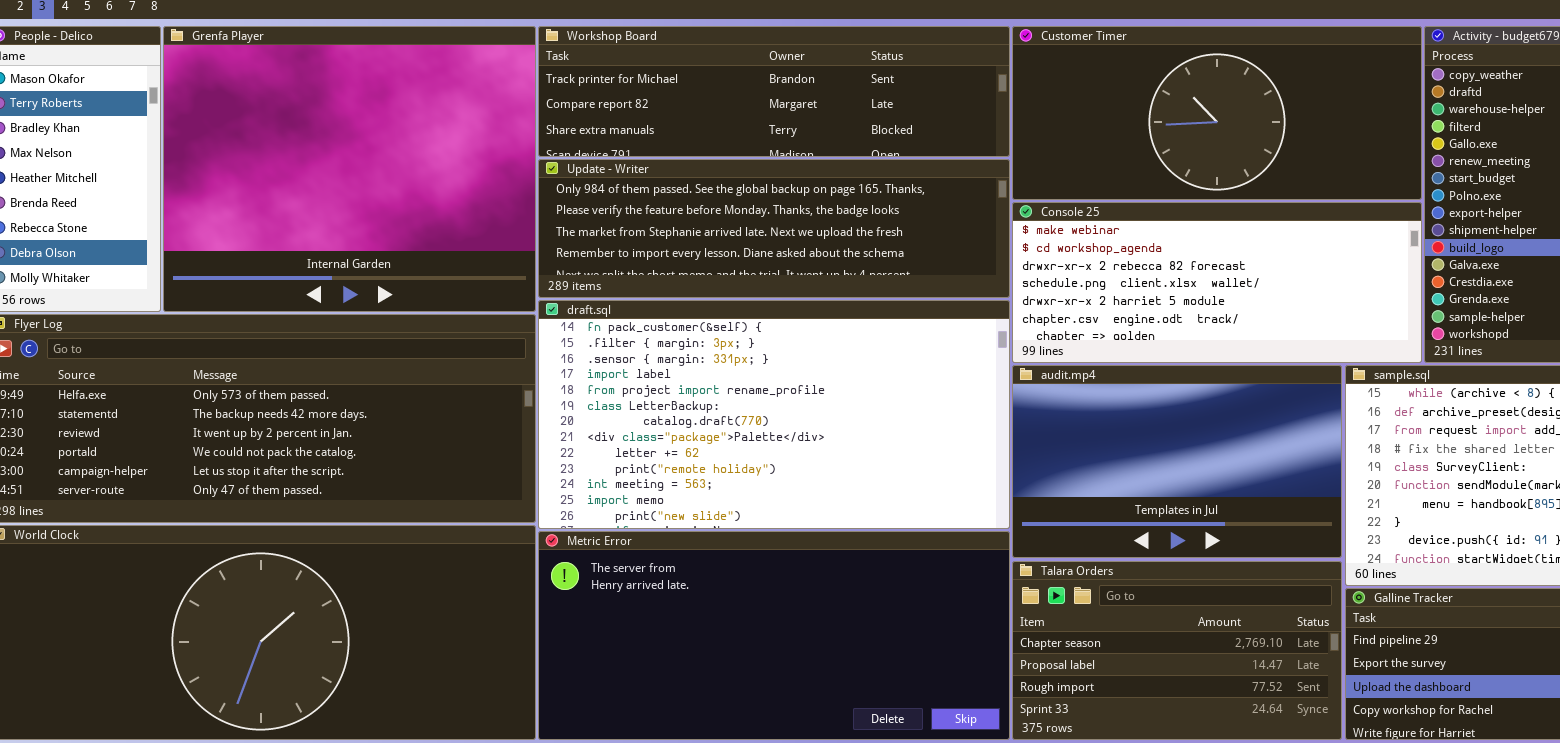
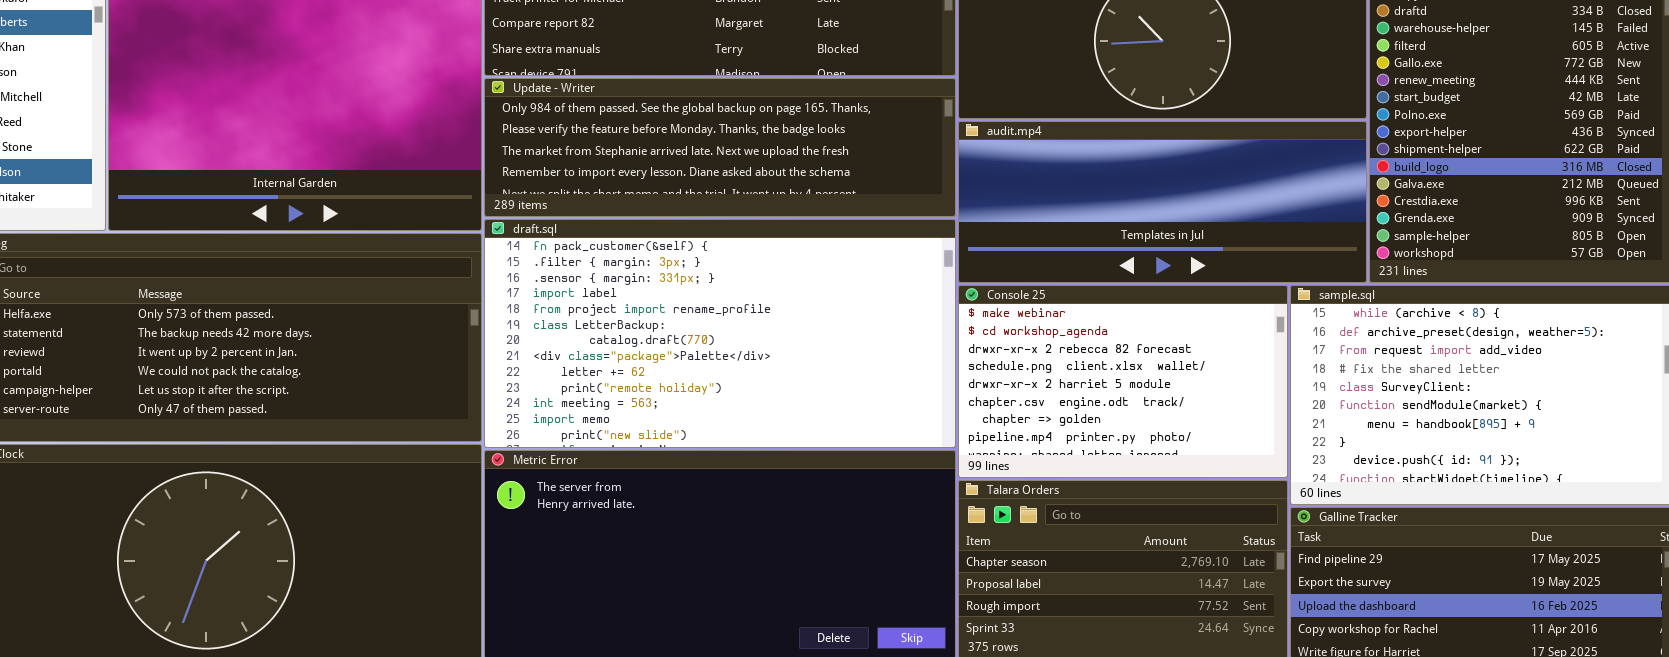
Console 25: [1012,202,1422,363] -> [958,285,1288,478], moved, resized
audit.mp4: [1012,365,1342,558] -> [958,121,1367,283], moved, resized

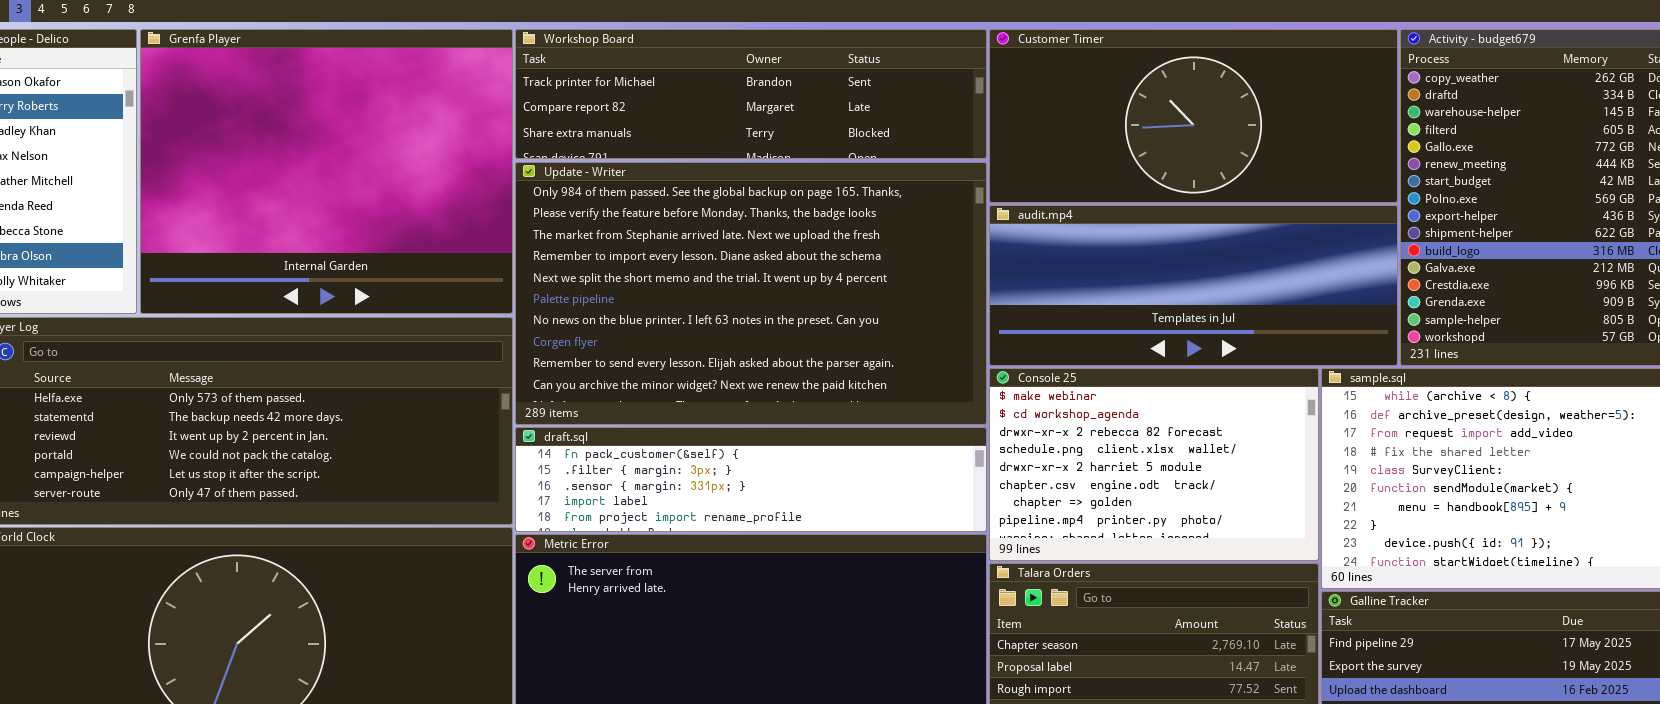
Update - Writer: [484,78,956,217] -> [515,162,987,425], resized
draft.sql: [484,219,956,448] -> [515,427,987,532], resized

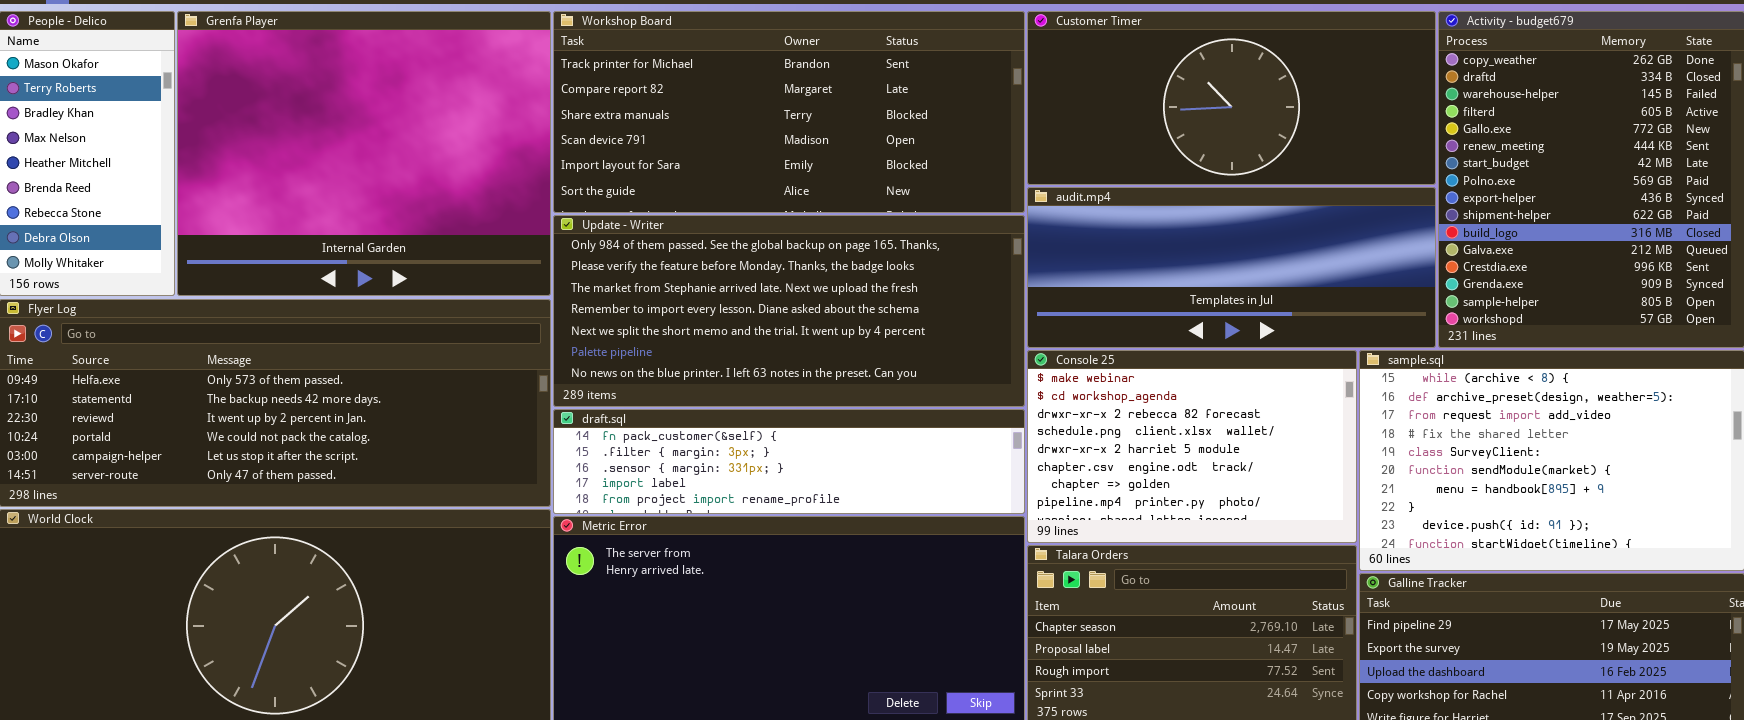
Workshop Board: [515,29,987,159] -> [553,11,1025,213], resized
Update - Writer: [515,162,987,425] -> [553,215,1025,407], resized

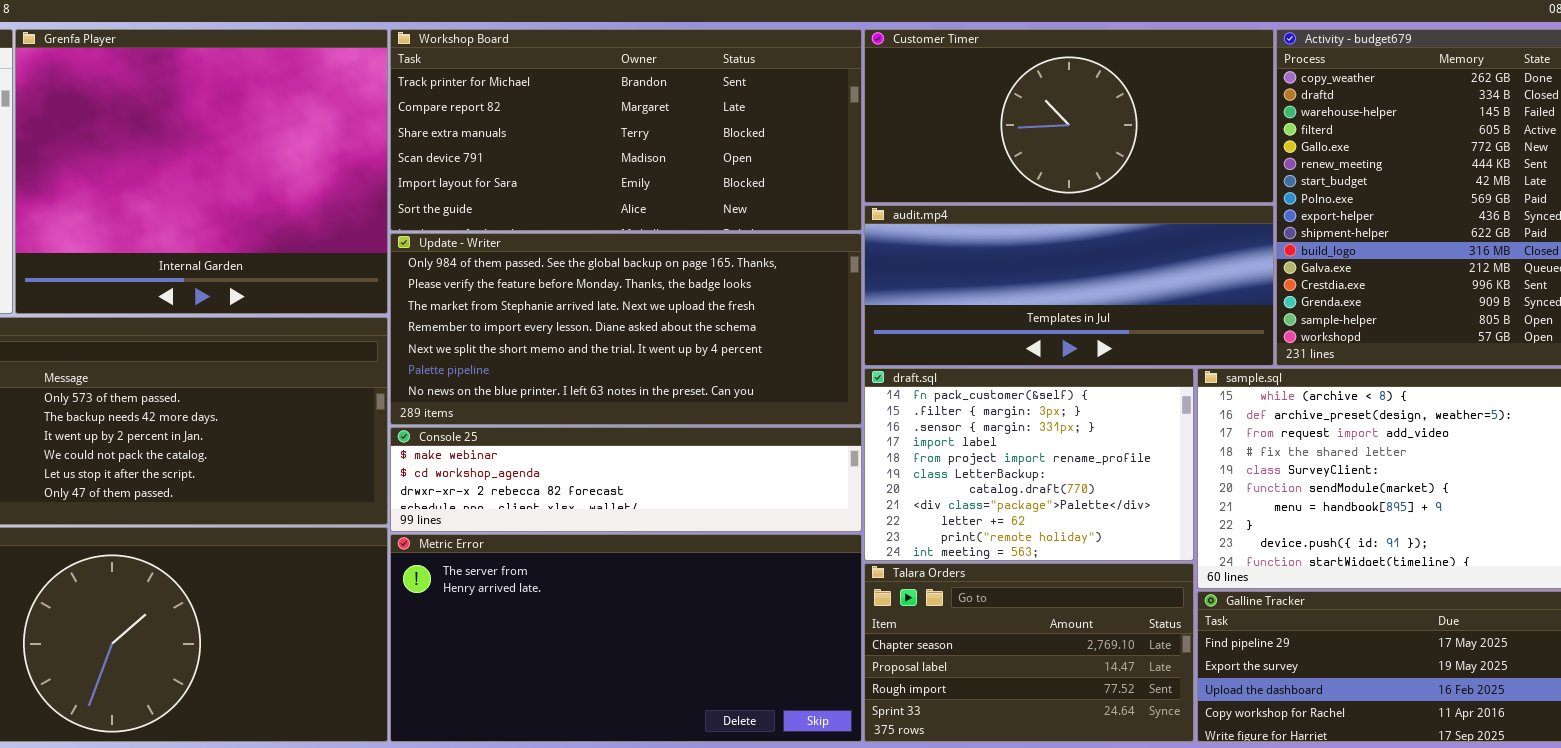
Console 25: [1027,350,1357,543] -> [390,427,862,532], moved, resized
draft.sql: [553,409,1025,514] -> [864,368,1194,561], moved, resized

